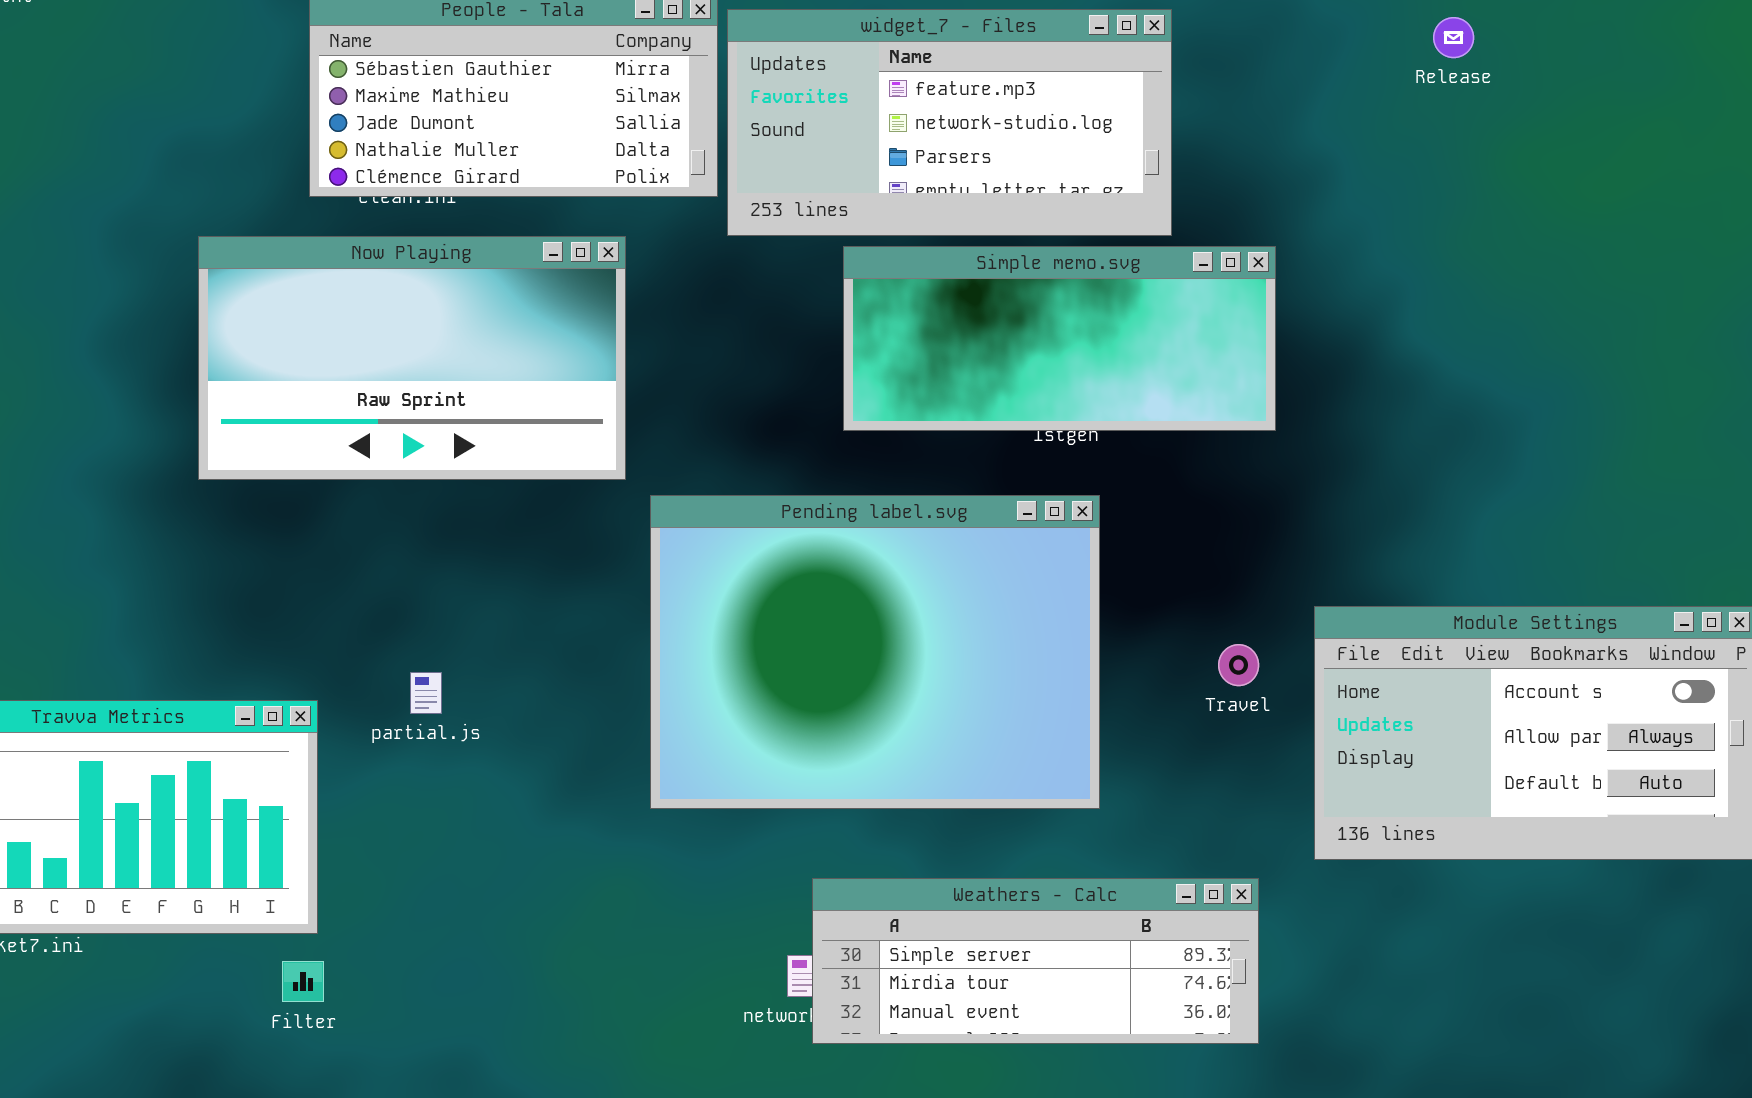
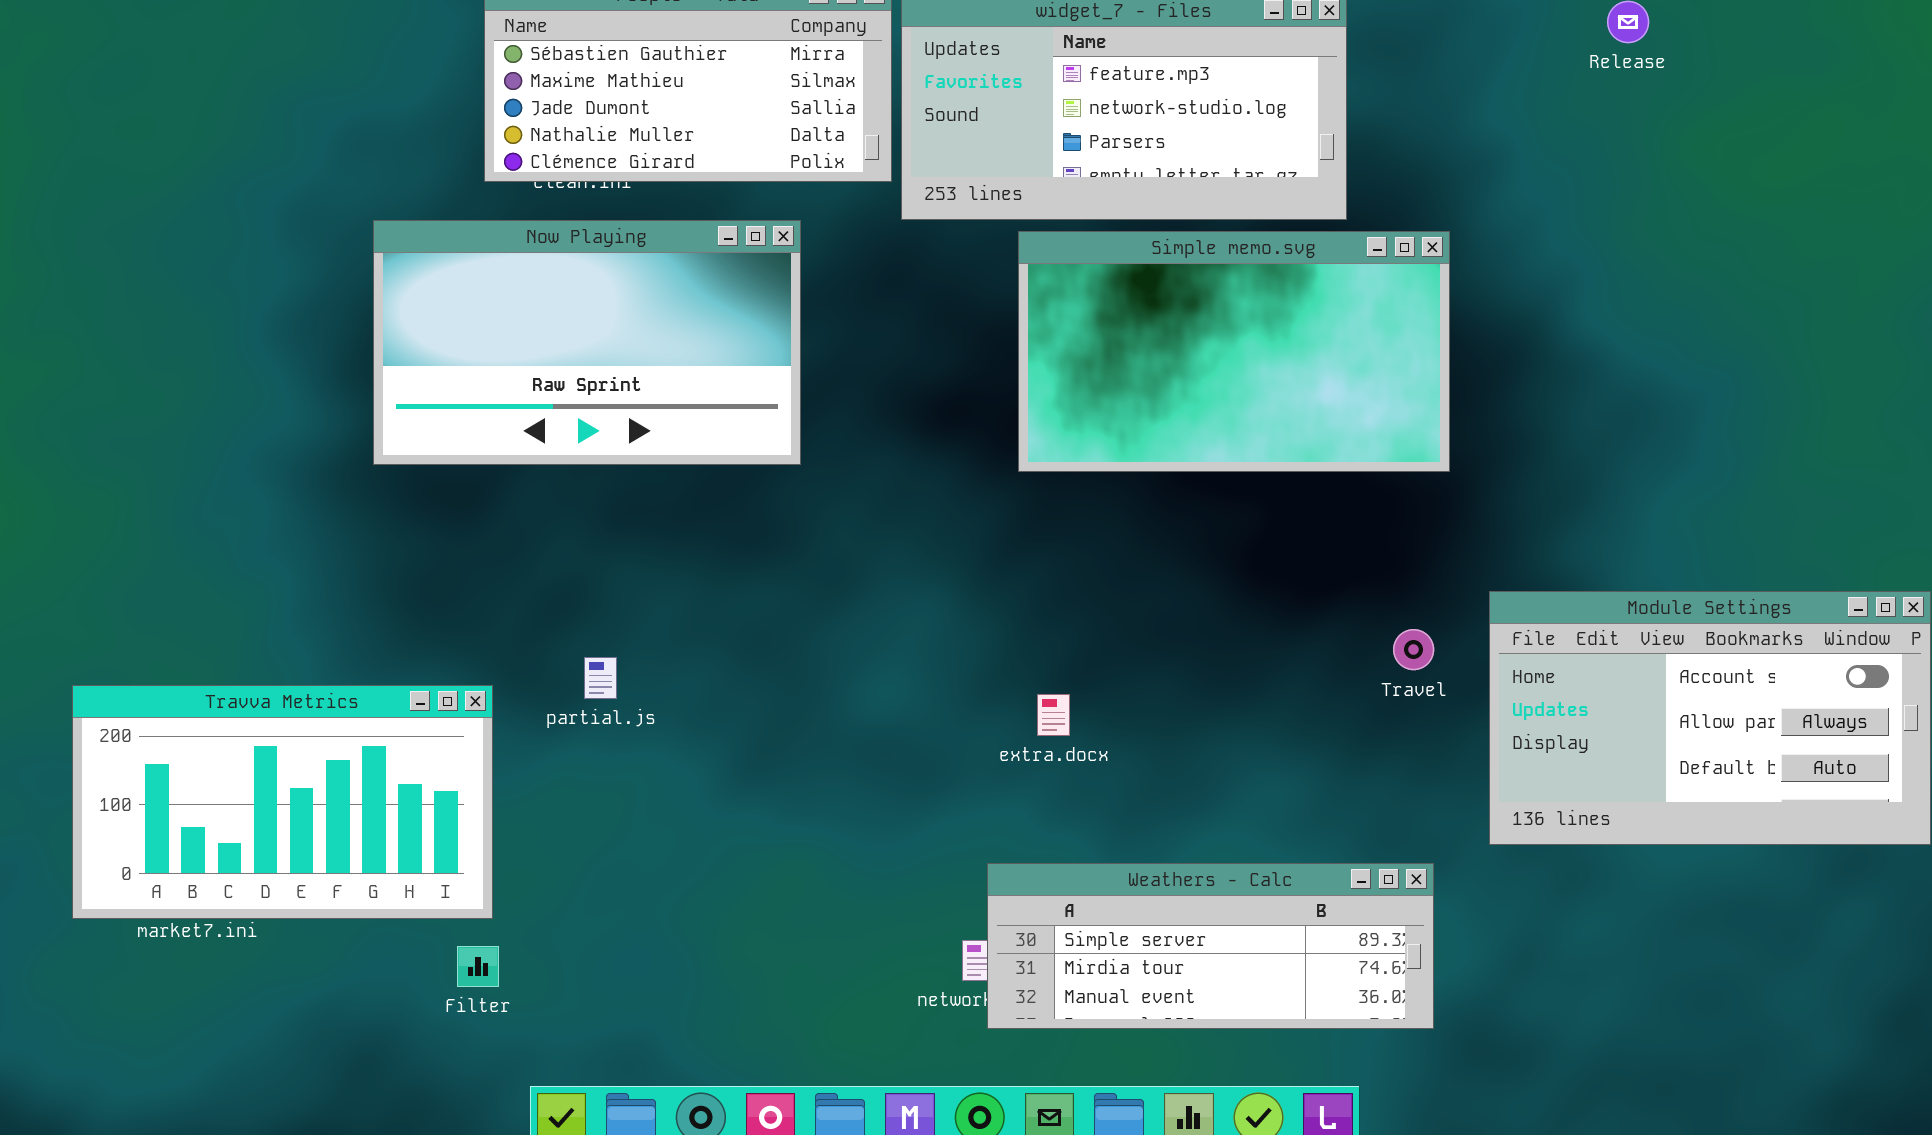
Simple memo.svg: [843,246,1276,431] -> [1018,231,1450,472], resized
Pending label.svg: [650,495,1100,809] -> none, closed

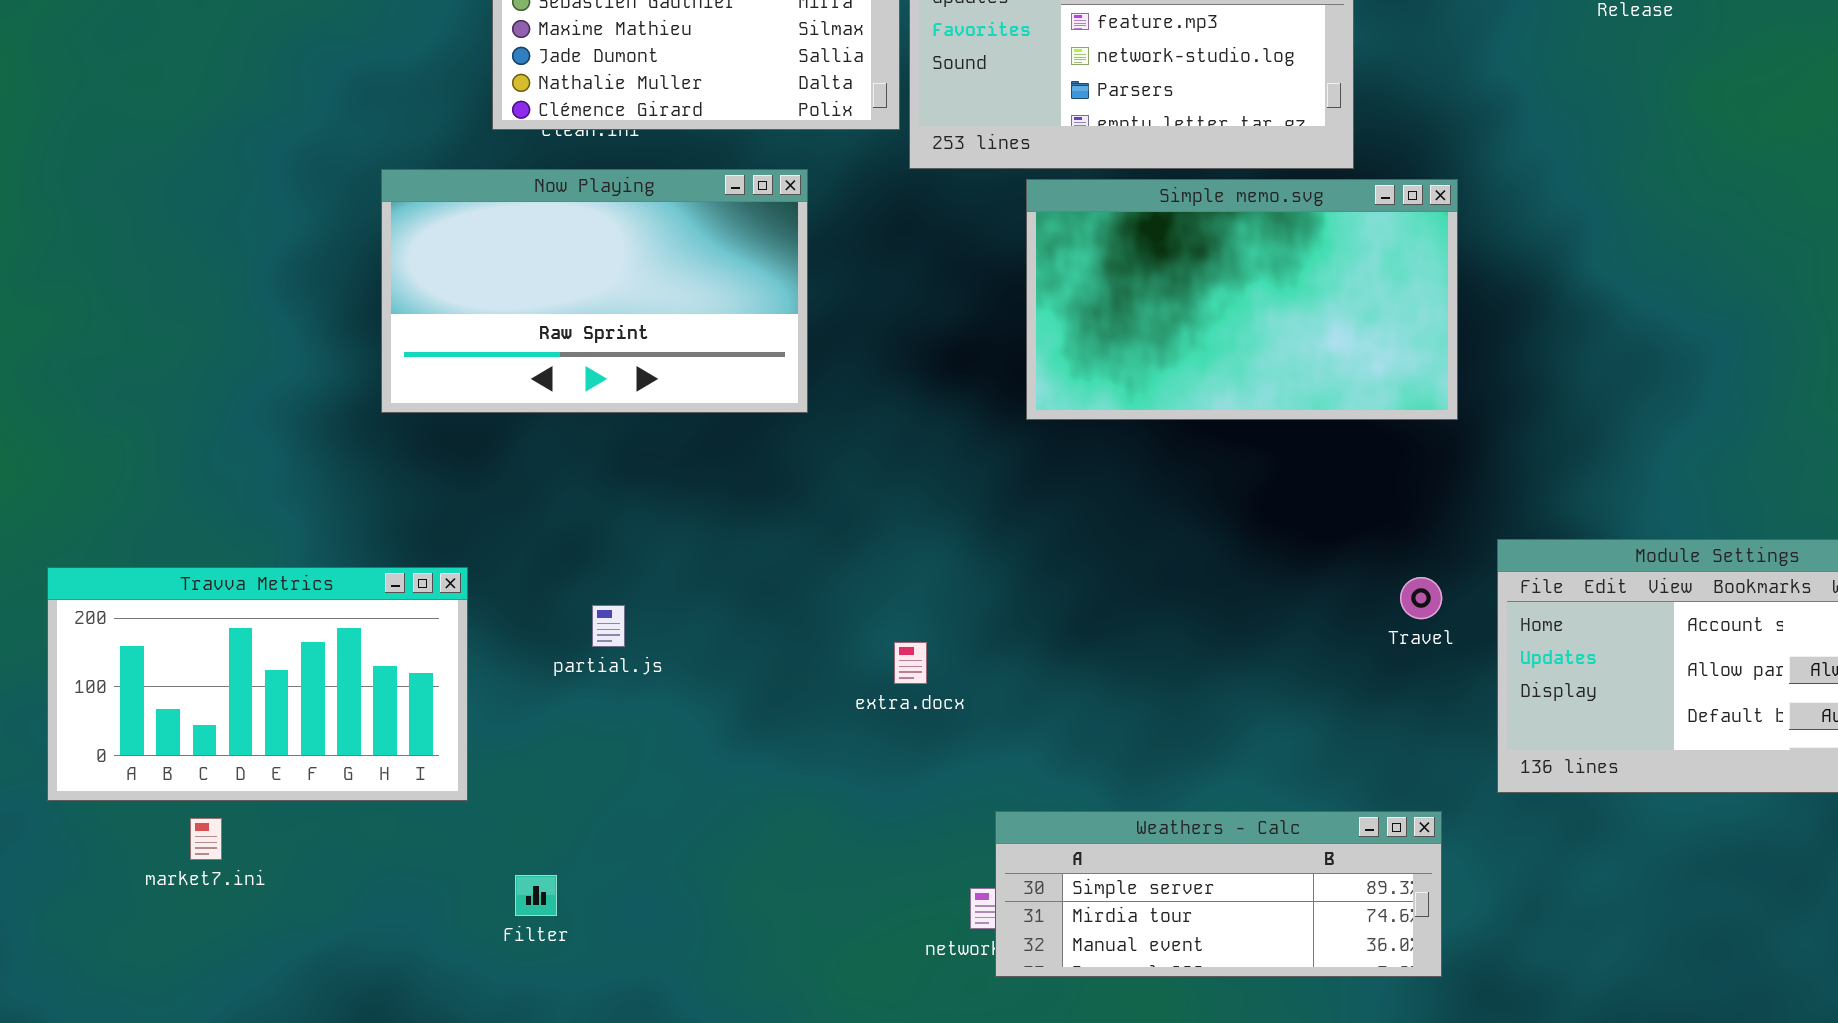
Travva Metrics: [72,685,493,919] -> [47,567,468,801], moved
extra.docx: [1037,694,1070,736] -> [894,642,927,684], moved
Filter: [457,946,499,987] -> [515,875,557,916], moved

